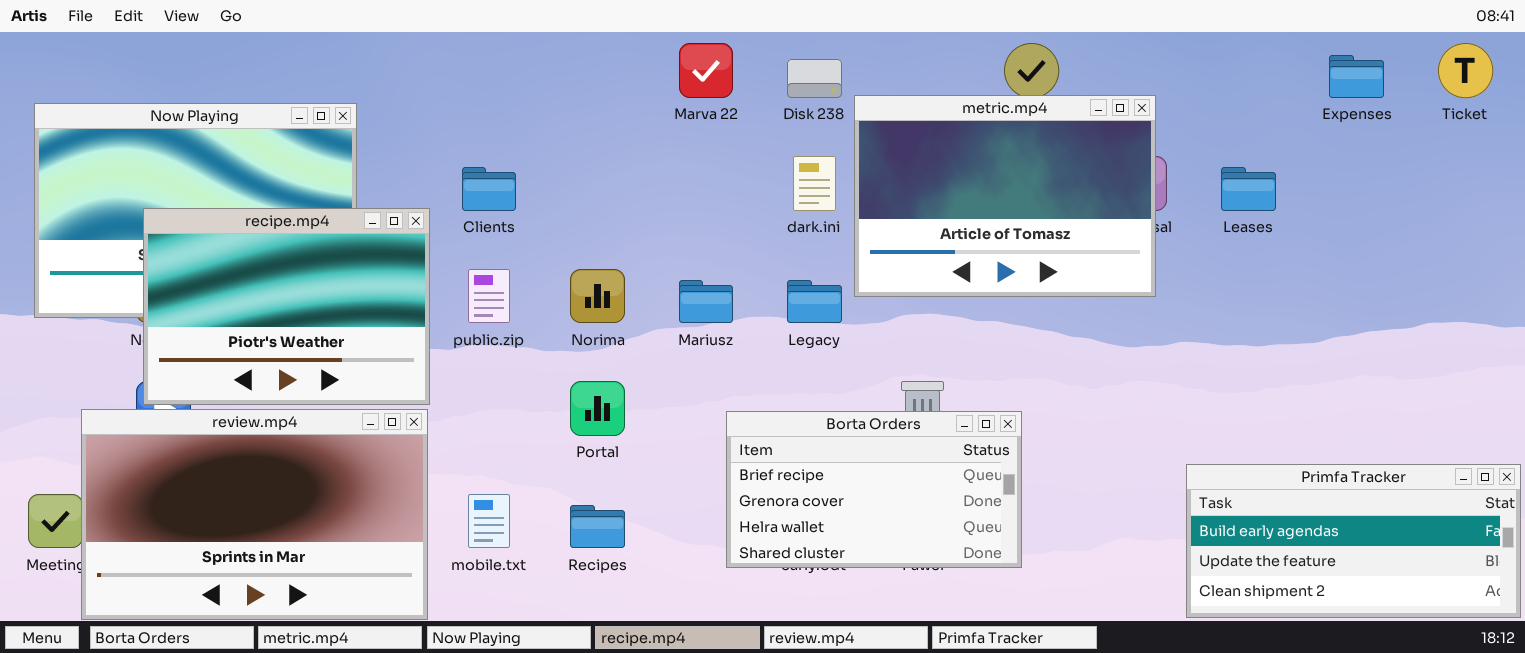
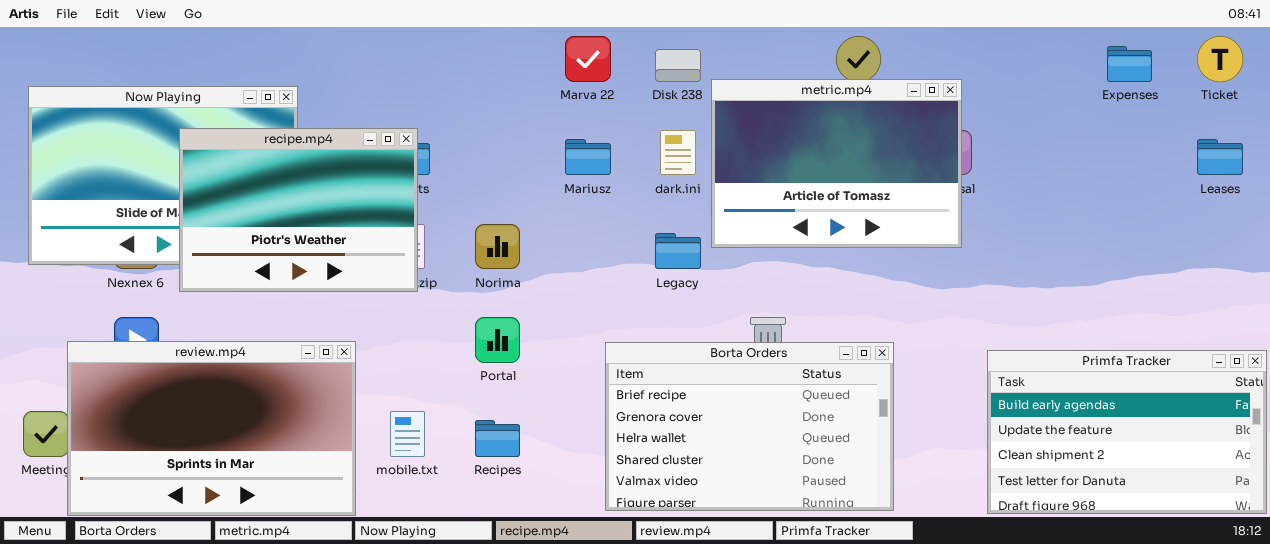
Leases: [1221,167,1276,211] -> [1197,139,1243,175], moved
recipe.mp4: [143,208,430,405] -> [179,128,418,292], moved
Mariusz: [679,280,733,323] -> [565,139,611,175], moved
Borta Orders: [726,411,1022,568] -> [605,342,894,511], resized
Primfa Tracker: [1186,464,1521,618] -> [987,350,1267,514], resized

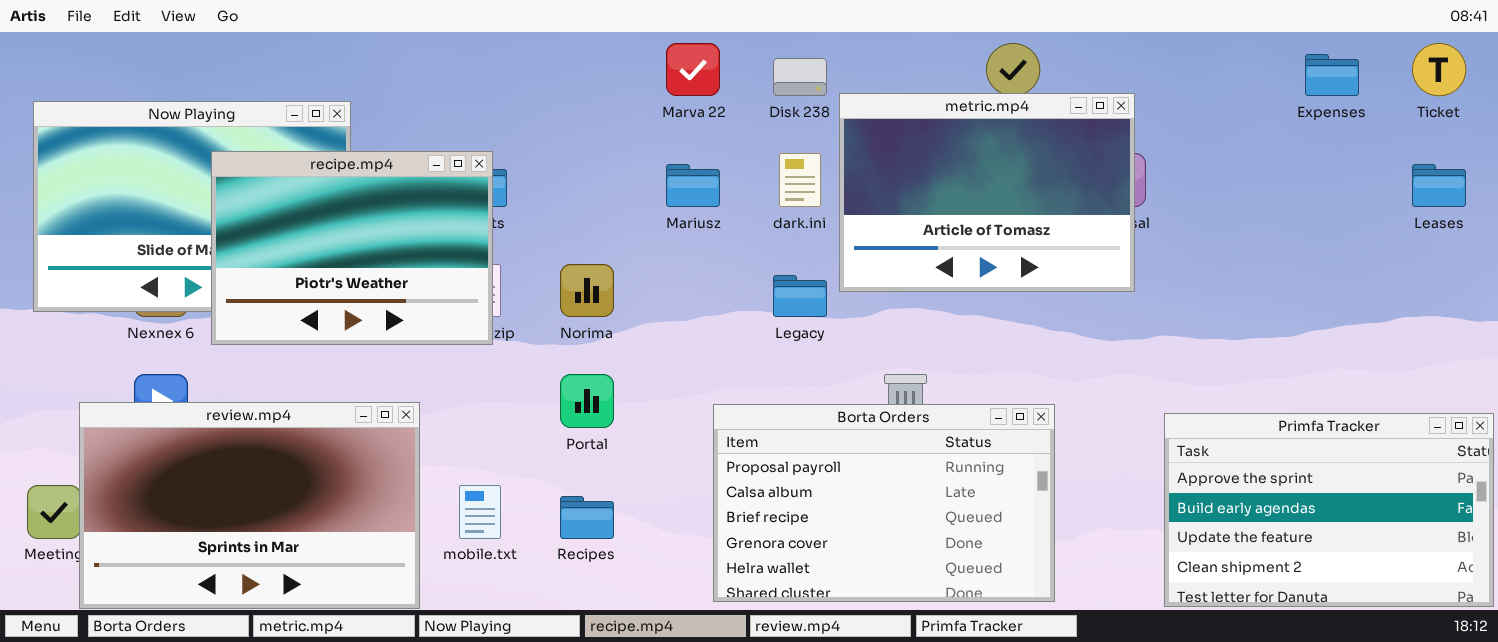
Borta Orders: [605,342,894,511] -> [713,404,1055,602], scrolled up 2 rows
Primfa Tracker: [987,350,1267,514] -> [1164,413,1494,607], scrolled up 1 row

